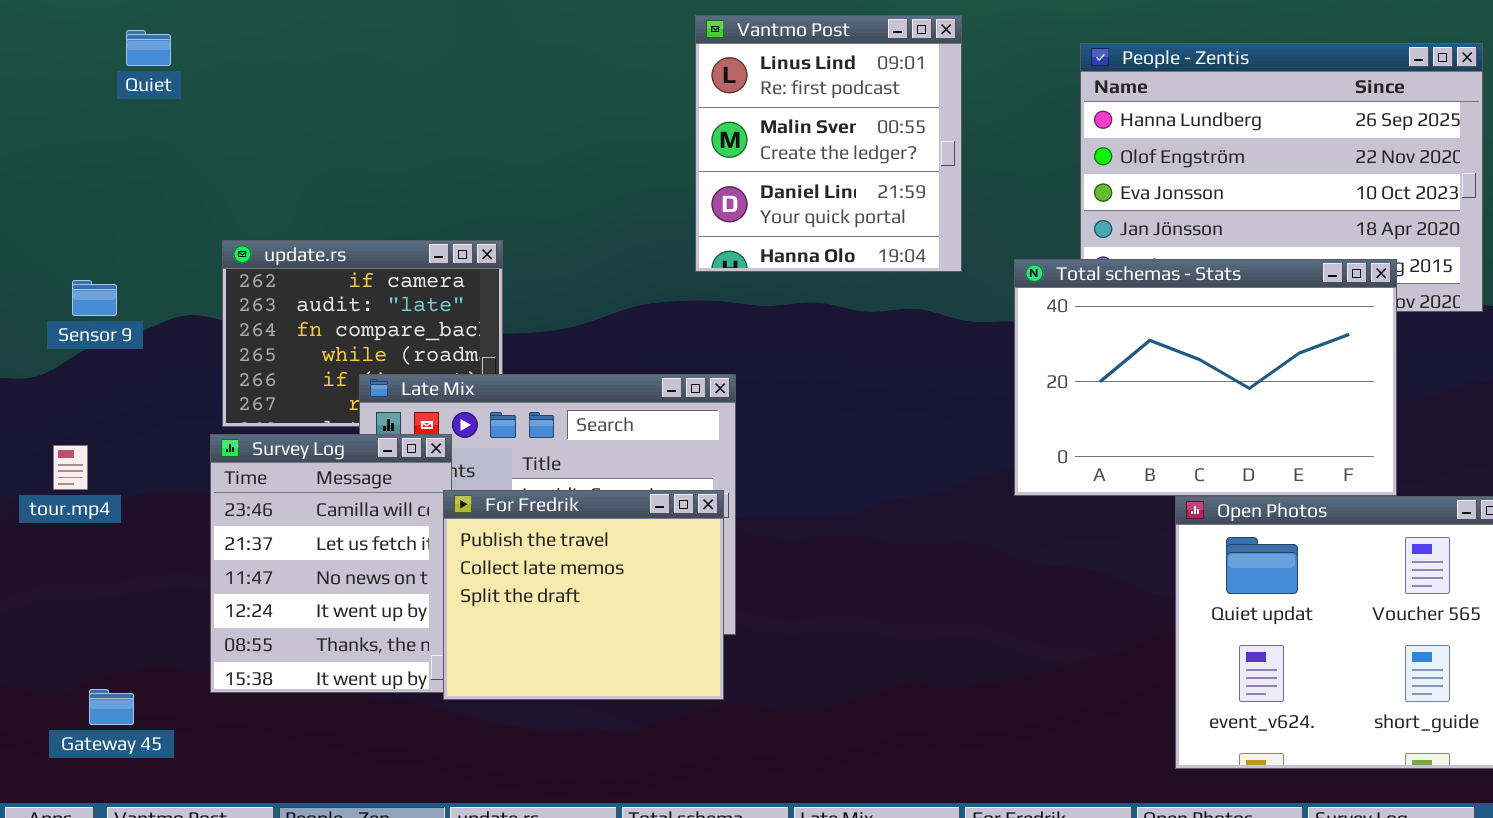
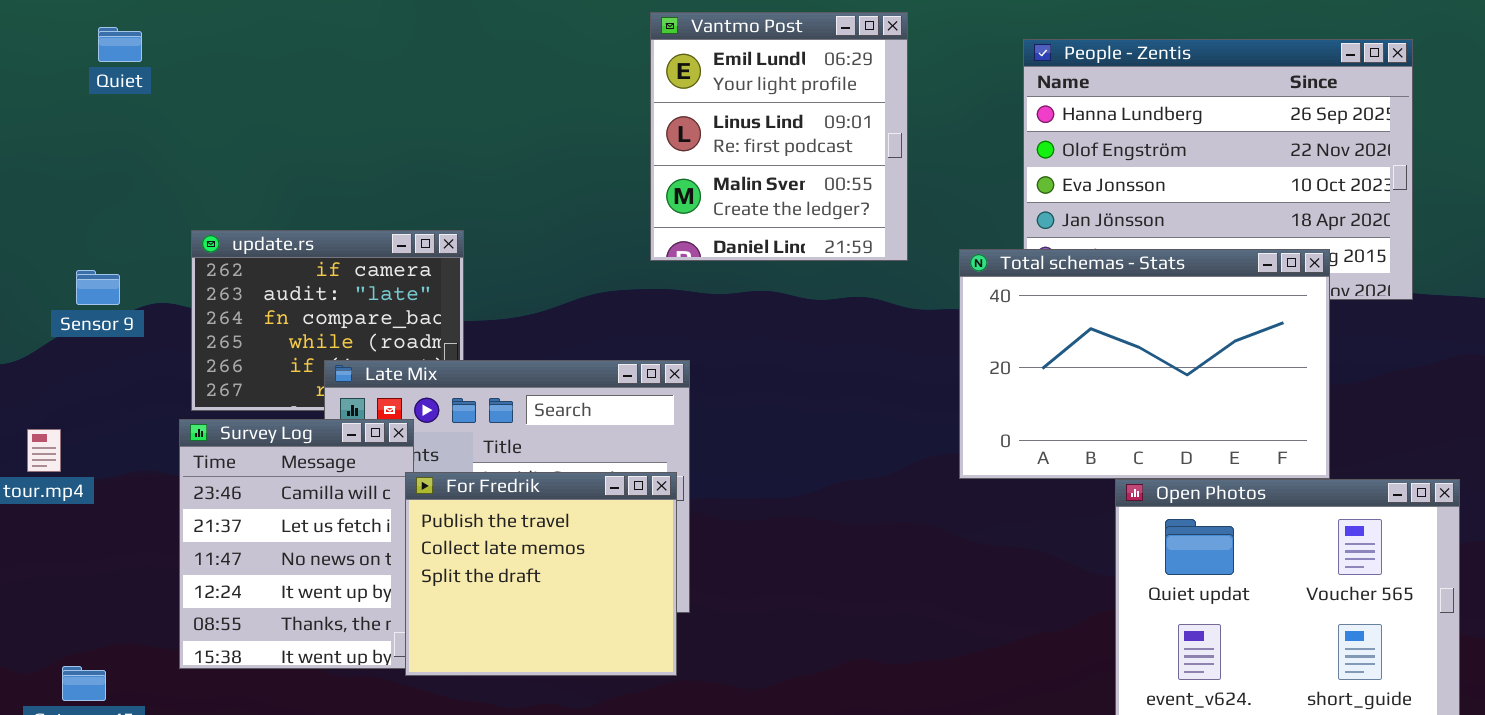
Vantmo Post: [695,15,962,272] -> [650,12,908,261], scrolled up 1 row
Sensor 9: [72,280,117,316] -> [76,270,120,305], moved

